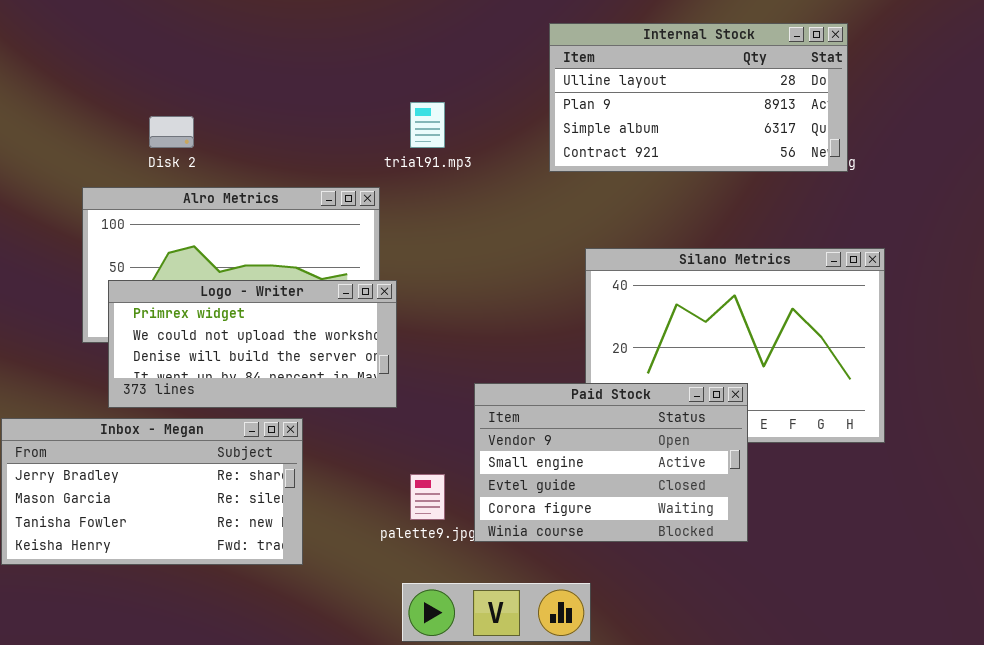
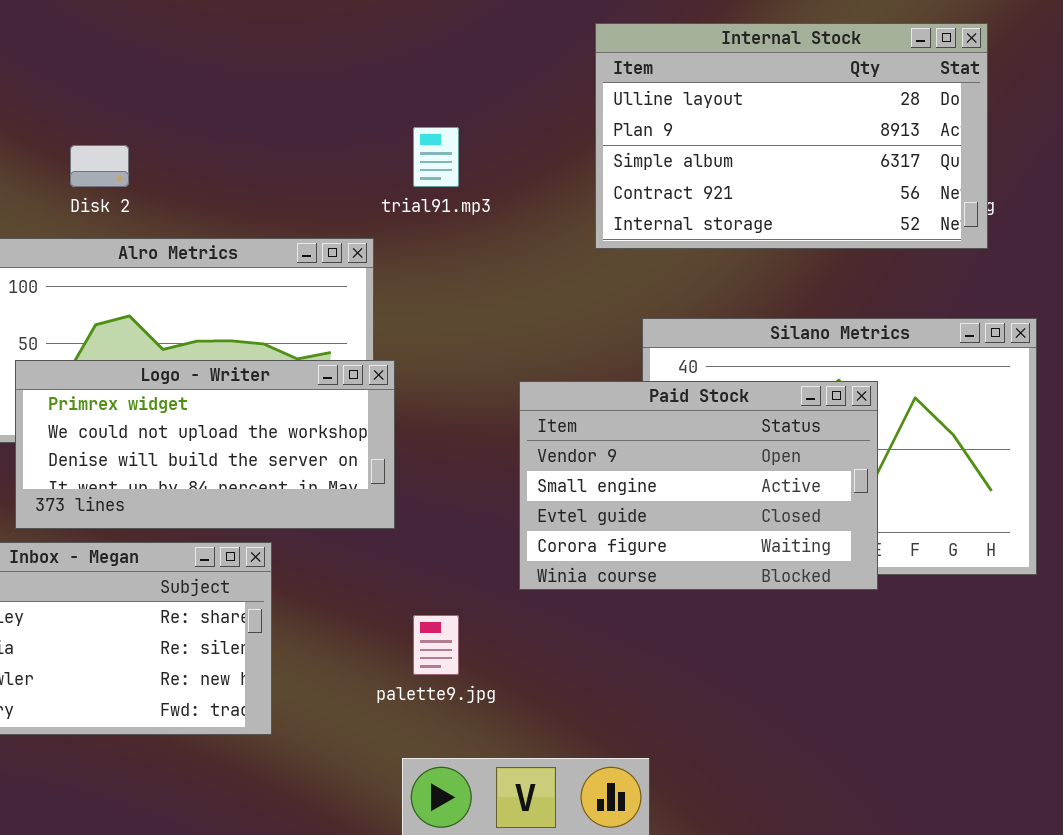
Internal Stock: [549,23,848,172] -> [595,23,988,249], resized
Paid Stock: [474,383,748,542] -> [519,381,878,590], moved

